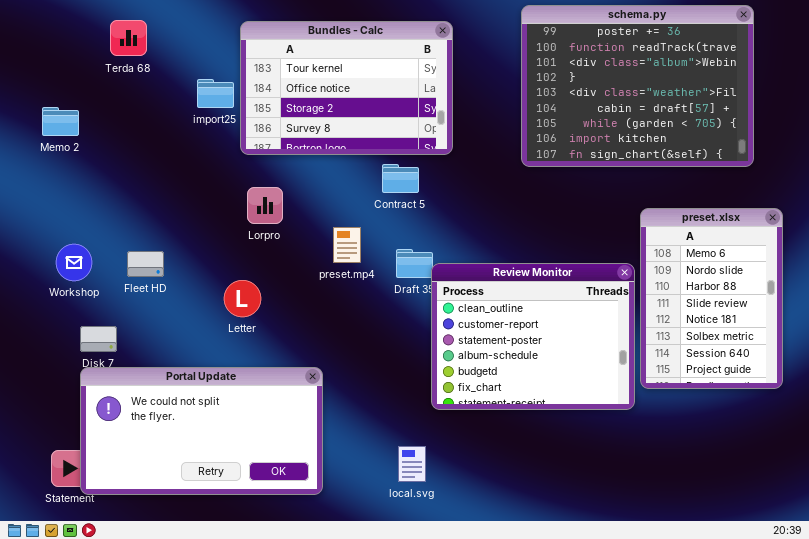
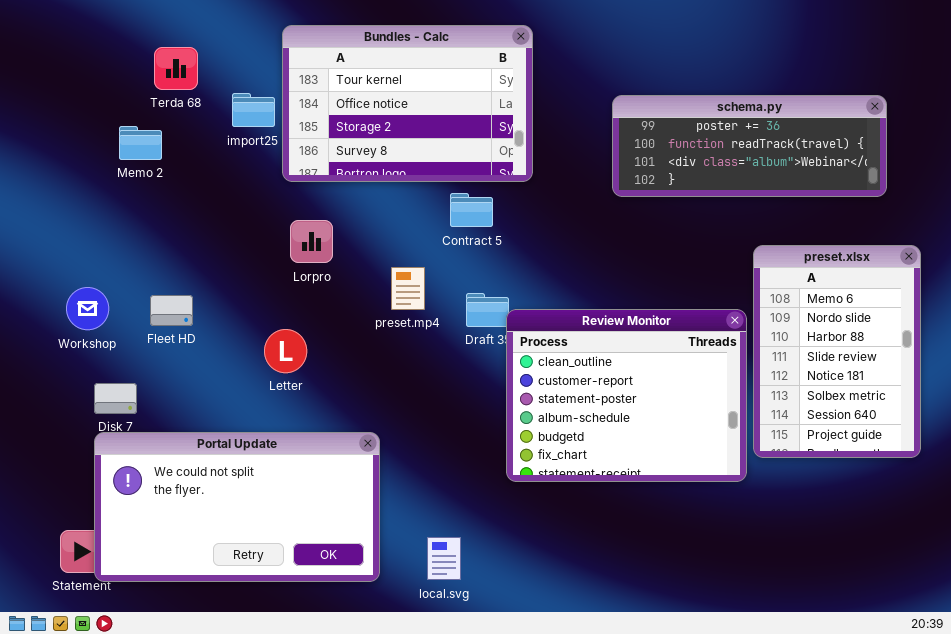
schema.py: [521,5,754,167] -> [612,95,887,197], resized
Terda 68: [110,20,147,56] -> [154,47,198,90], moved
Memo 2: [42,107,79,136] -> [119,126,162,160], moved
local.svg: [398,446,426,482] -> [427,537,461,580], moved

